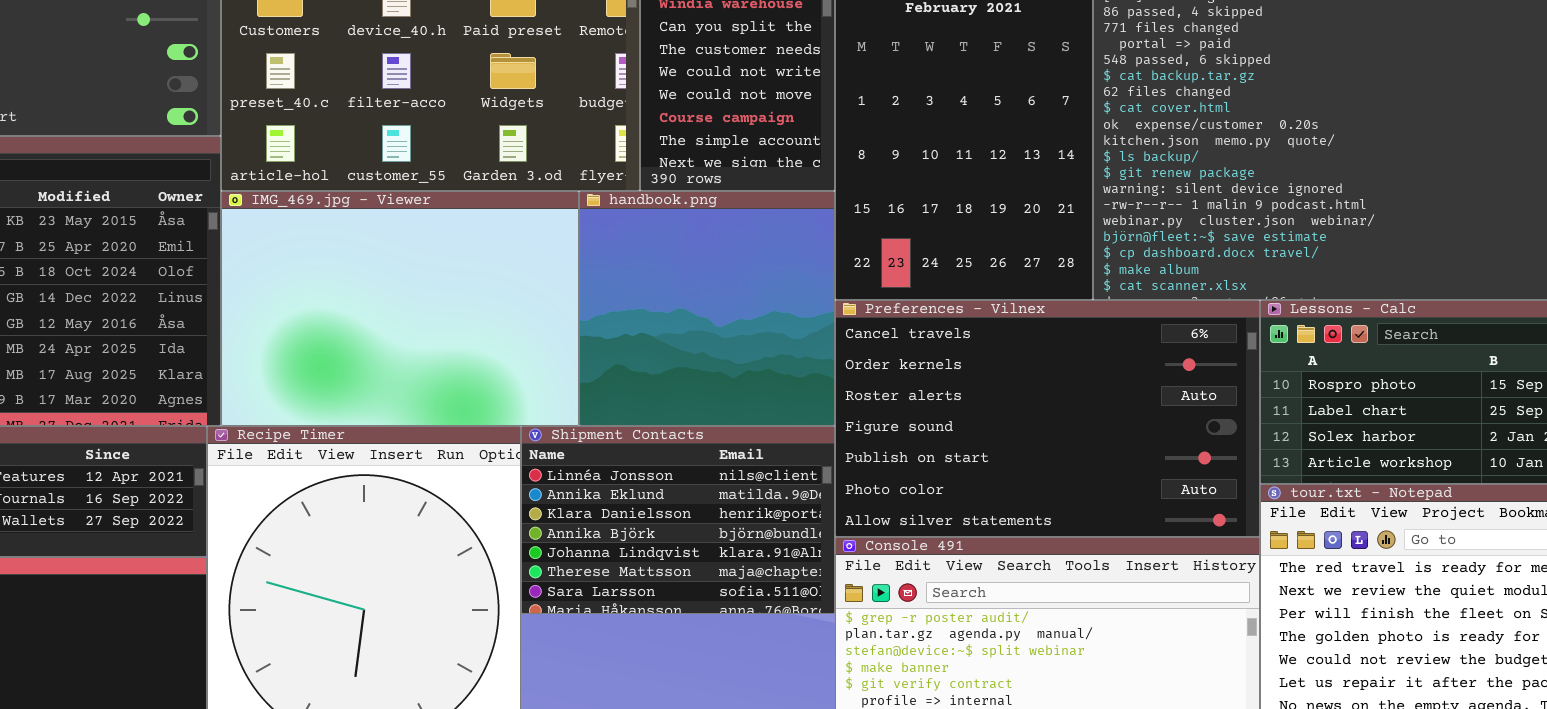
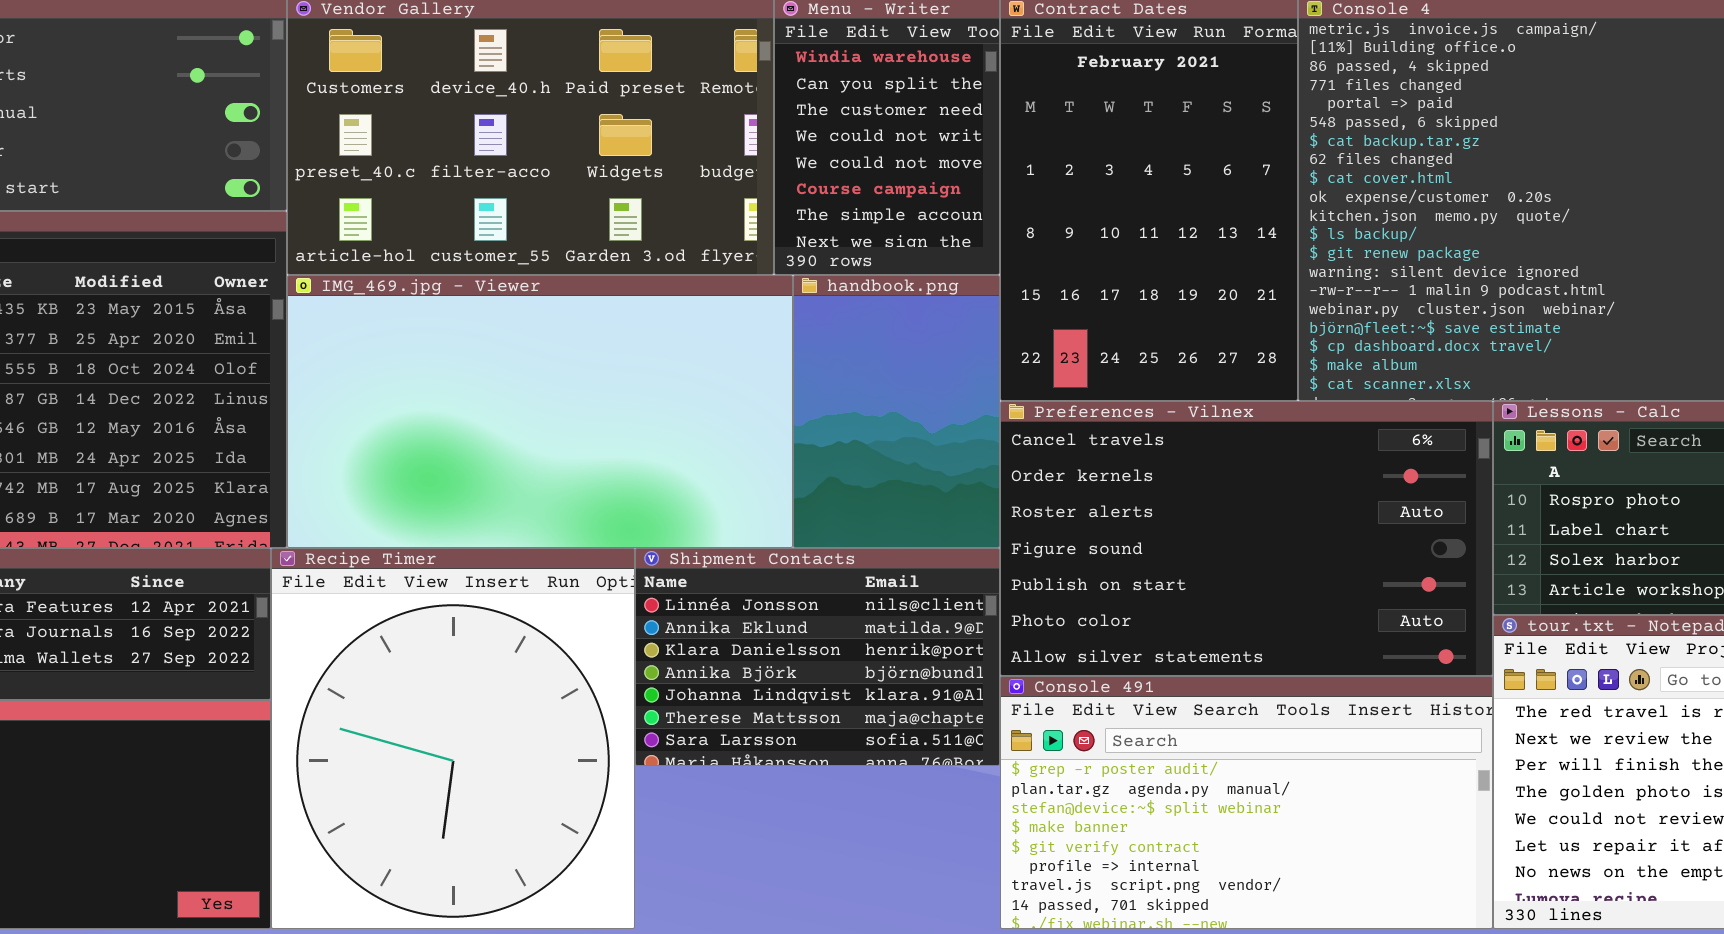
IMG_469.jpg - Viewer: [221,191,579,426] -> [287,275,793,548], resized
handbook.png: [579,191,835,426] -> [793,275,1000,548], resized

